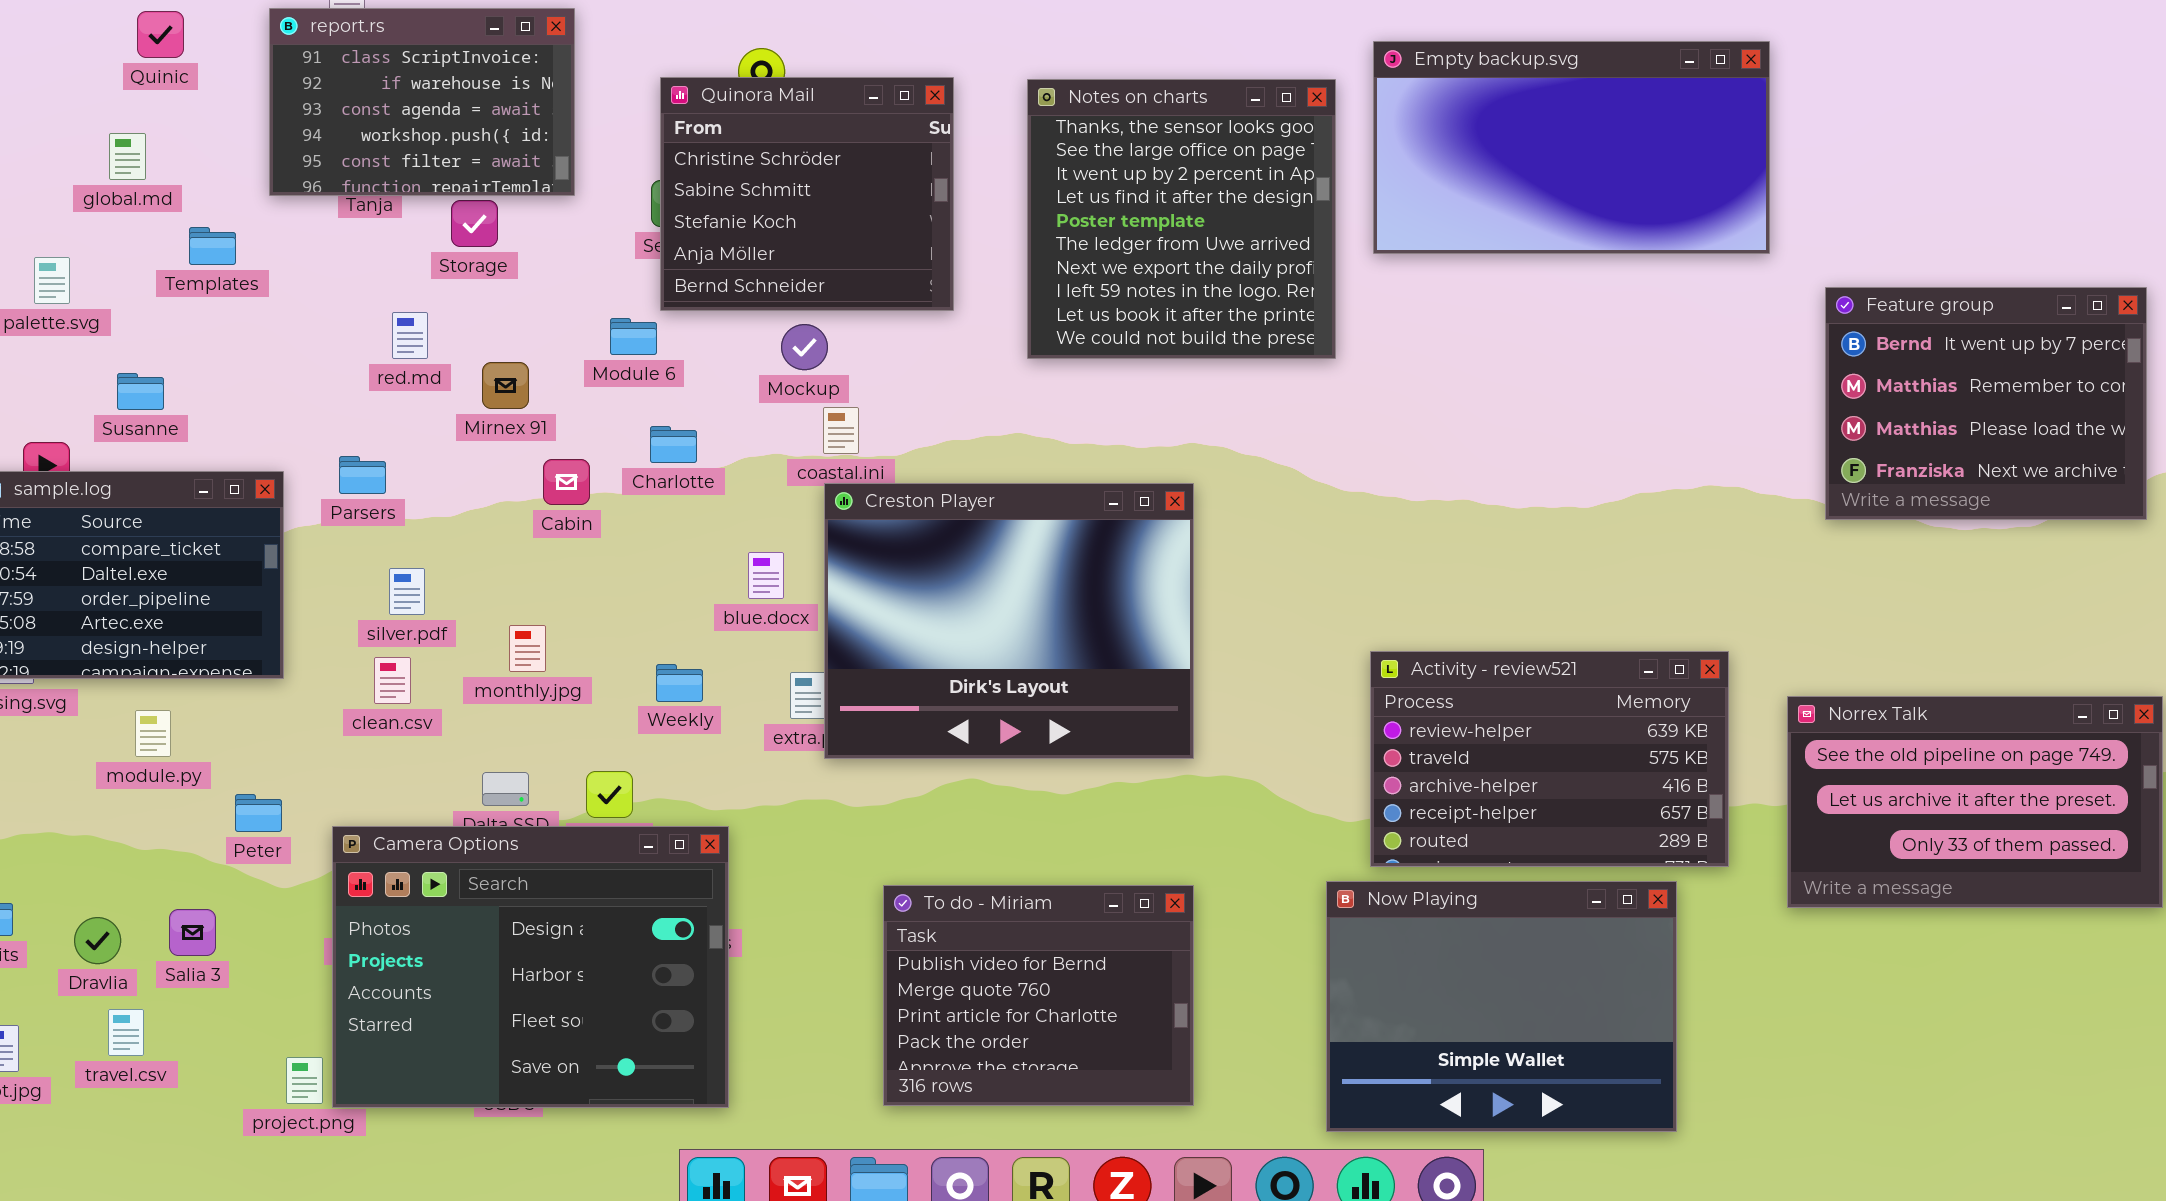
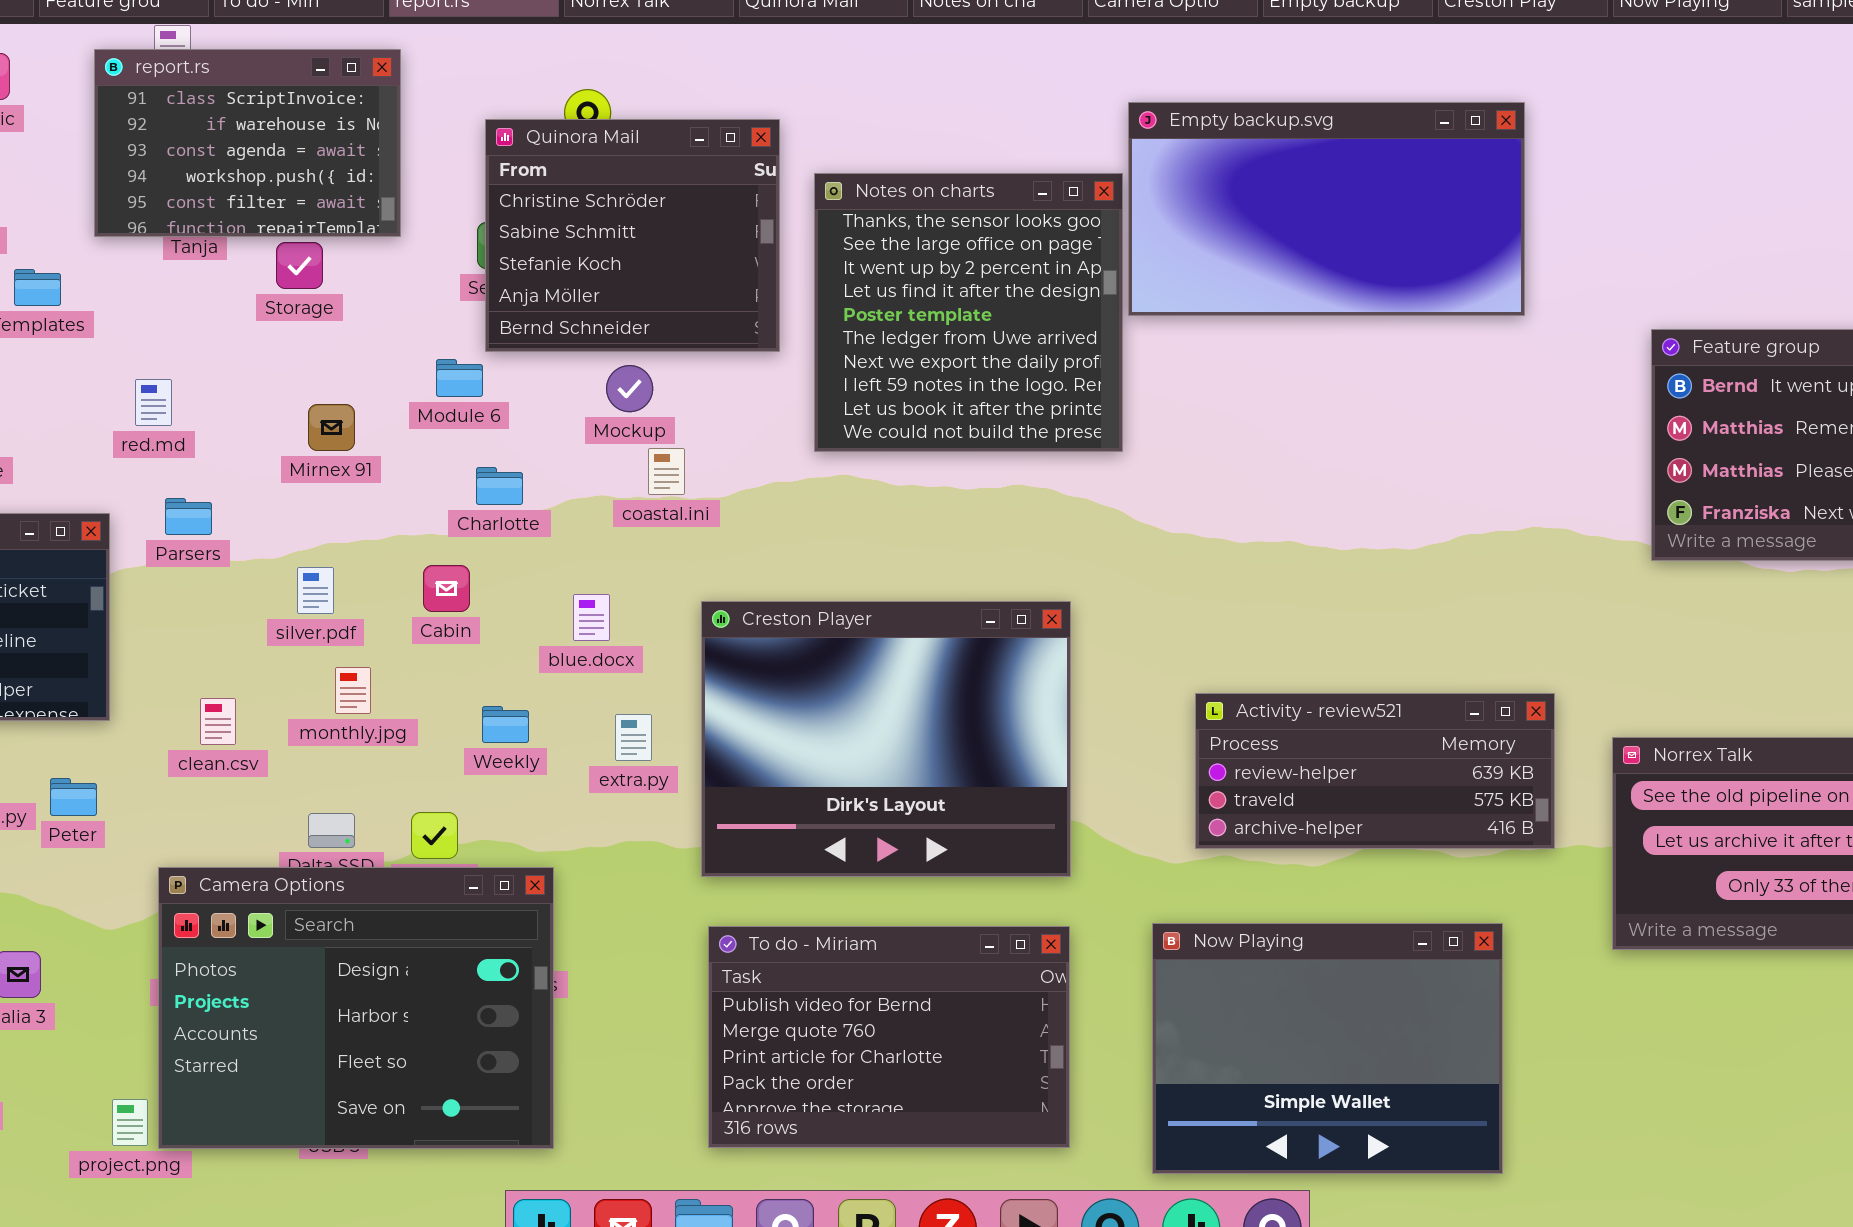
Empty backup.svg: [1373,41,1770,254] -> [1128,102,1525,316], moved
Notes on charts: [1027,79,1336,359] -> [814,173,1123,452], moved
red.md: [392,312,428,359] -> [135,379,172,426], moved
Cabin: [543,459,590,505] -> [423,565,470,612], moved
Creston Player: [824,483,1194,759] -> [701,601,1071,877], moved
silver.pdf: [389,568,425,615] -> [297,567,334,614], moved
Activity - review521: [1370,651,1729,867] -> [1195,693,1555,849], resized
Peter: [235,794,282,832] -> [50,778,97,816], moved
To do - Miriam: [883,885,1194,1106] -> [708,926,1070,1148], resized

